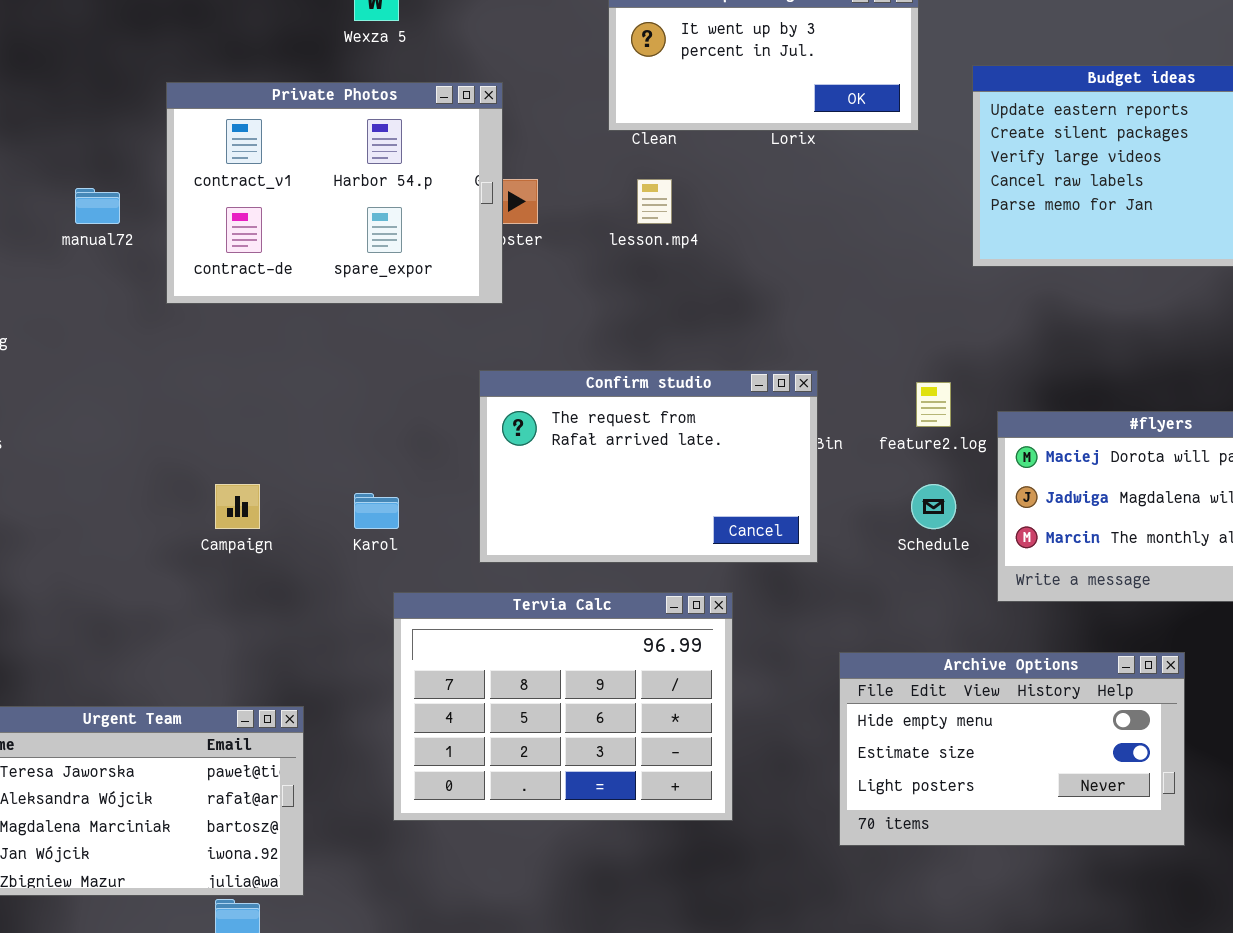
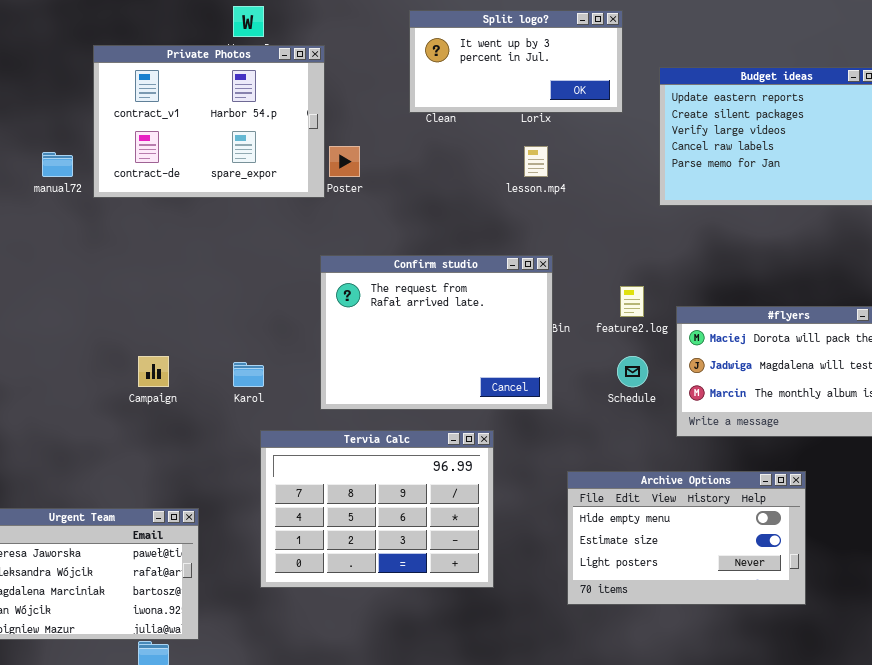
Private Photos: [166,82,503,304] -> [93,45,325,198], moved
lesson.mp4: [637,179,672,224] -> [524,146,548,177], moved
Confirm studio: [479,370,818,563] -> [320,255,553,410], resized

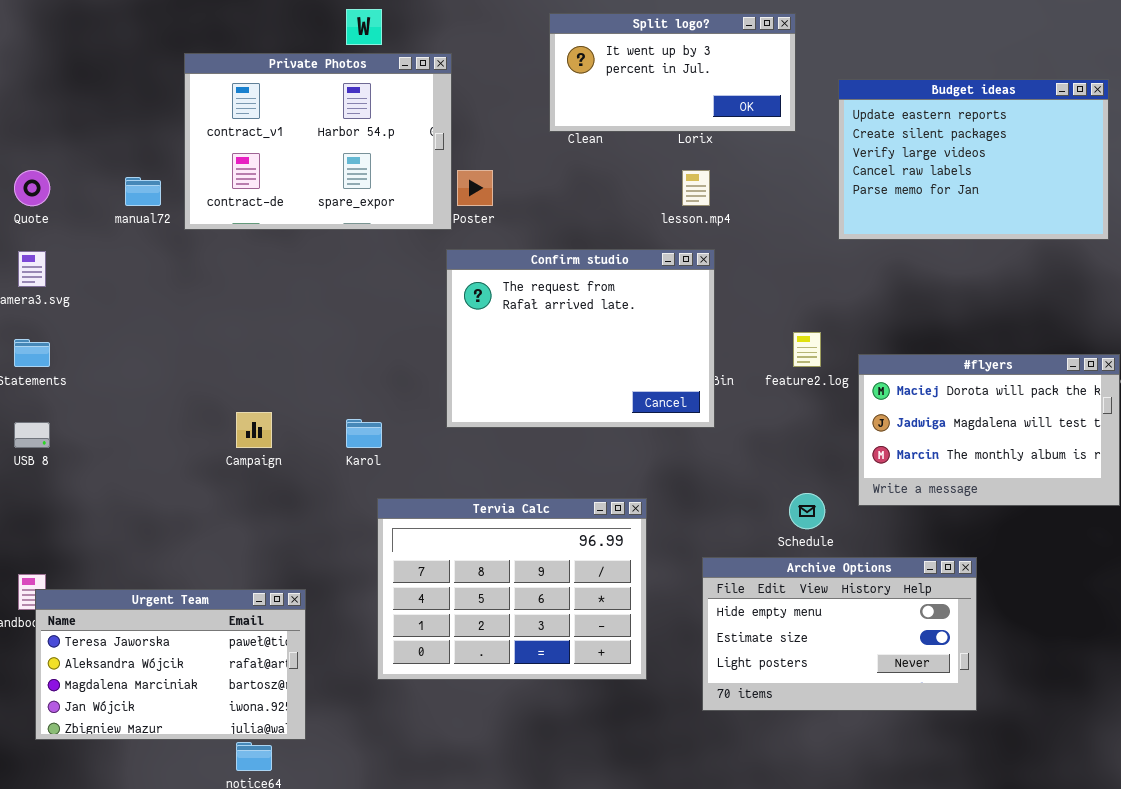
Confirm studio: [320,255,553,410] -> [446,249,715,428], moved
Schedule: [617,356,648,387] -> [789,493,825,529], moved
Archive Options: [567,471,806,605] -> [702,557,977,711], moved

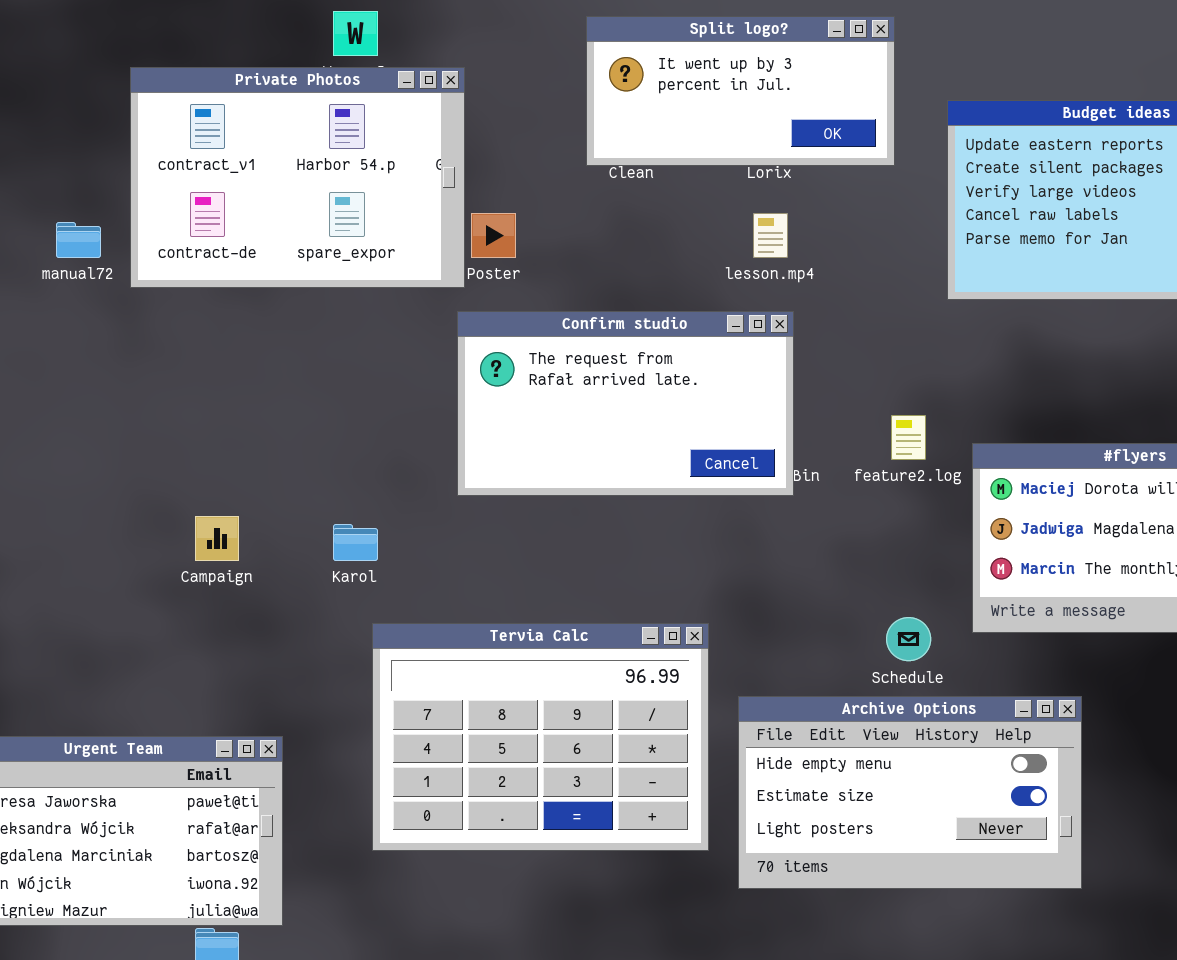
Confirm studio: [446,249,715,428] -> [457,311,794,496], resized
Archive Options: [702,557,977,711] -> [738,696,1082,889], moved

